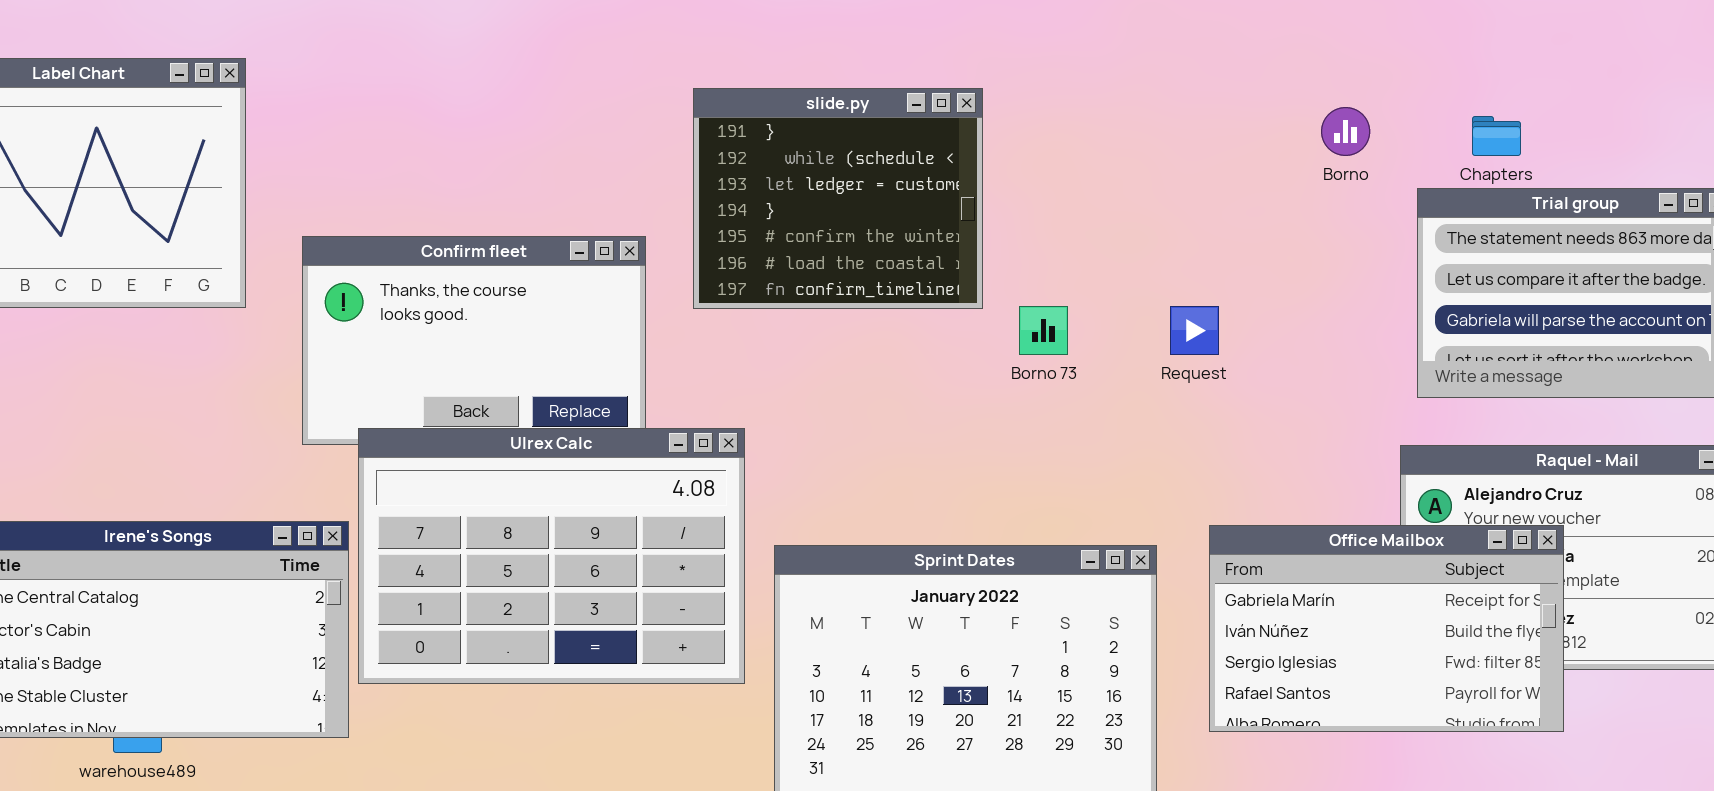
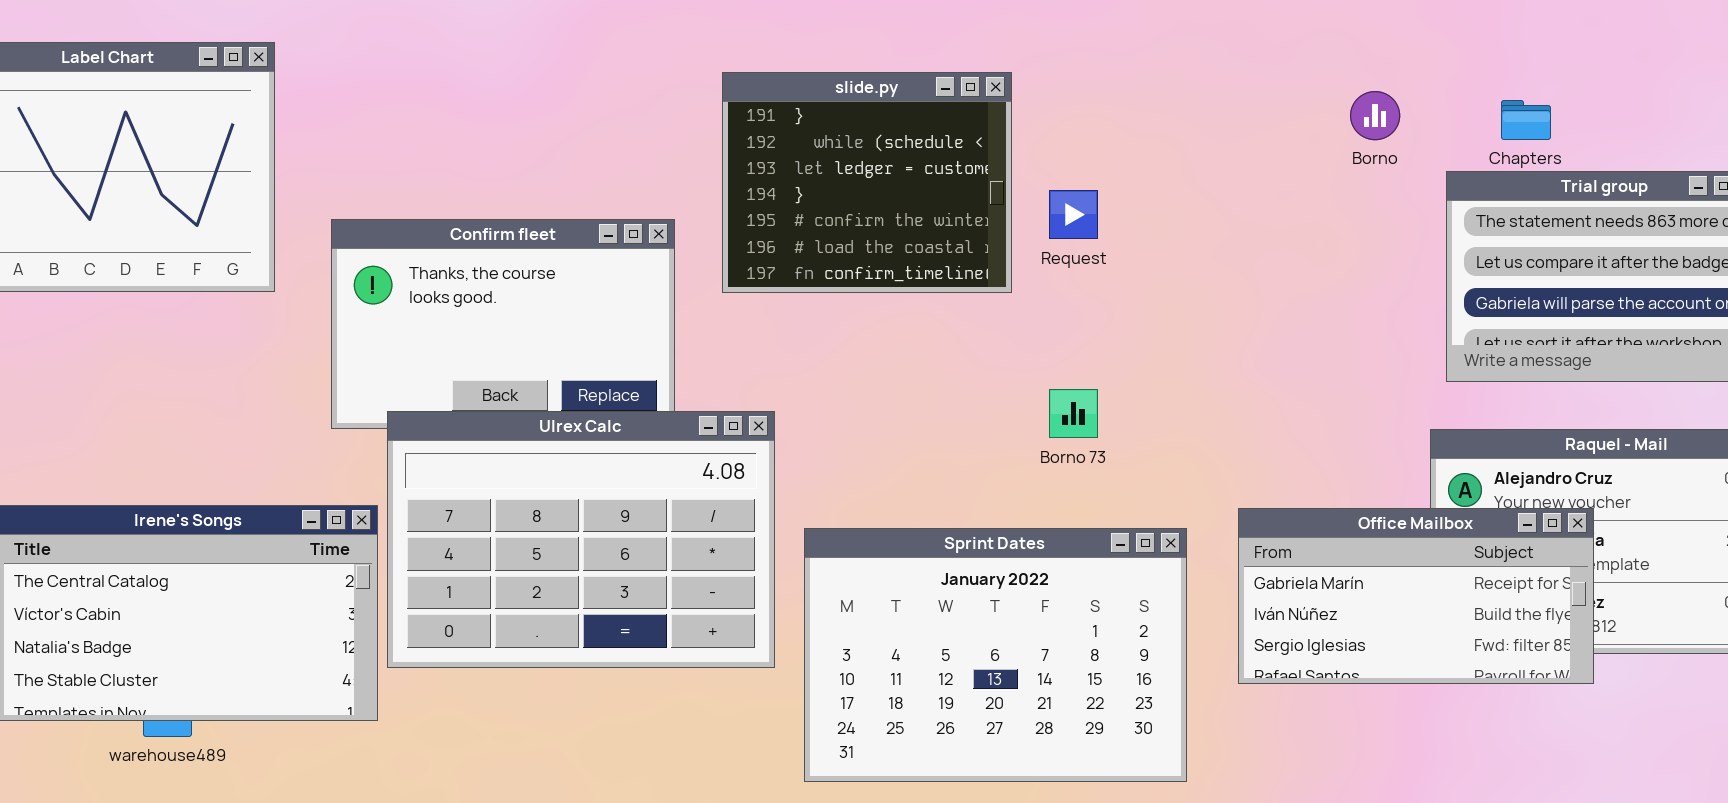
Borno 73: [1019,306,1068,355] -> [1049,389,1098,438], moved
Request: [1170,306,1219,355] -> [1049,190,1098,239], moved
Office Mailbox: [1209,525,1564,732] -> [1238,508,1594,684], resized

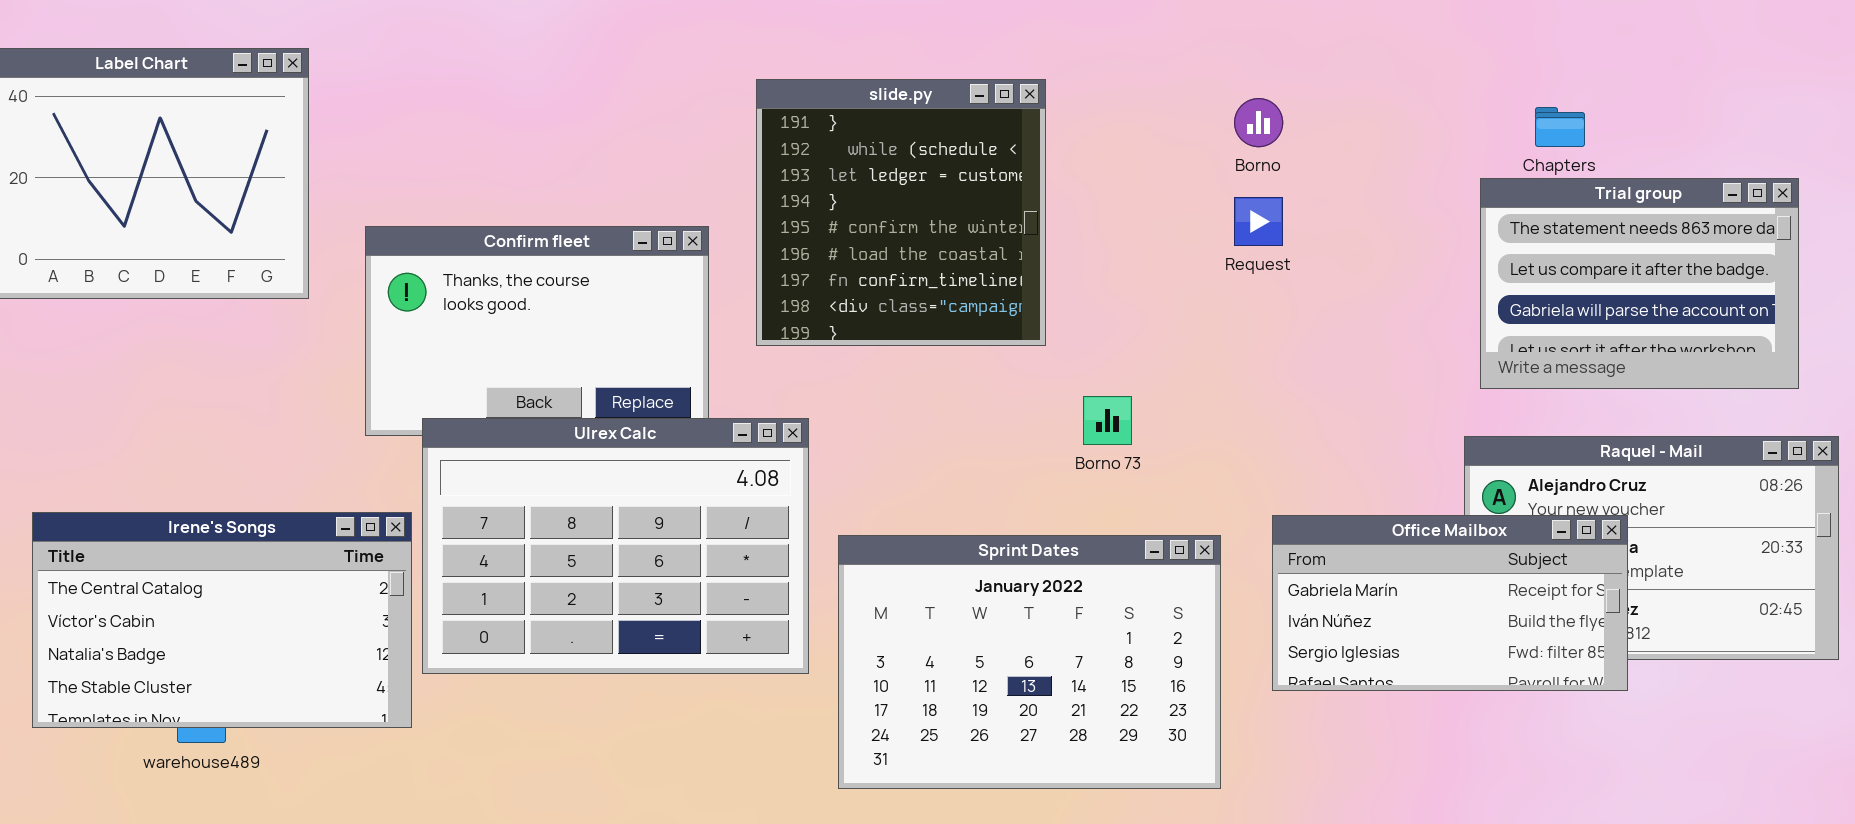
slide.py: [722,72,1012,293] -> [756,79,1046,346], resized
Borno: [1350,91,1400,140] -> [1234,98,1283,147], moved
Request: [1049,190,1098,239] -> [1234,197,1283,246], moved

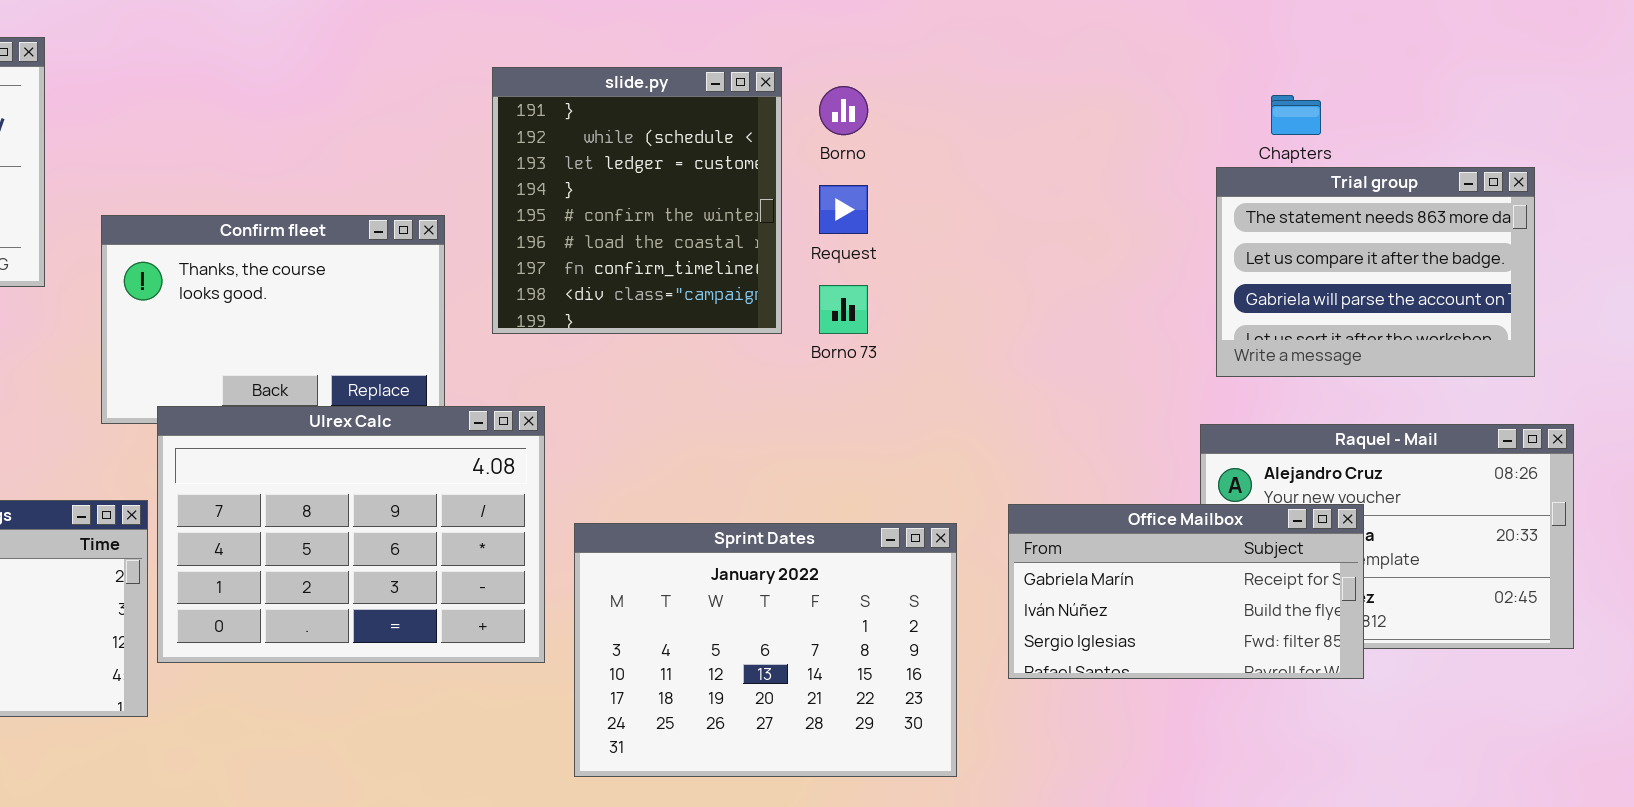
Borno: [1234,98,1283,147] -> [819,86,868,135], moved
Request: [1234,197,1283,246] -> [819,185,868,234], moved
Borno 73: [1083,396,1132,445] -> [819,285,868,334], moved

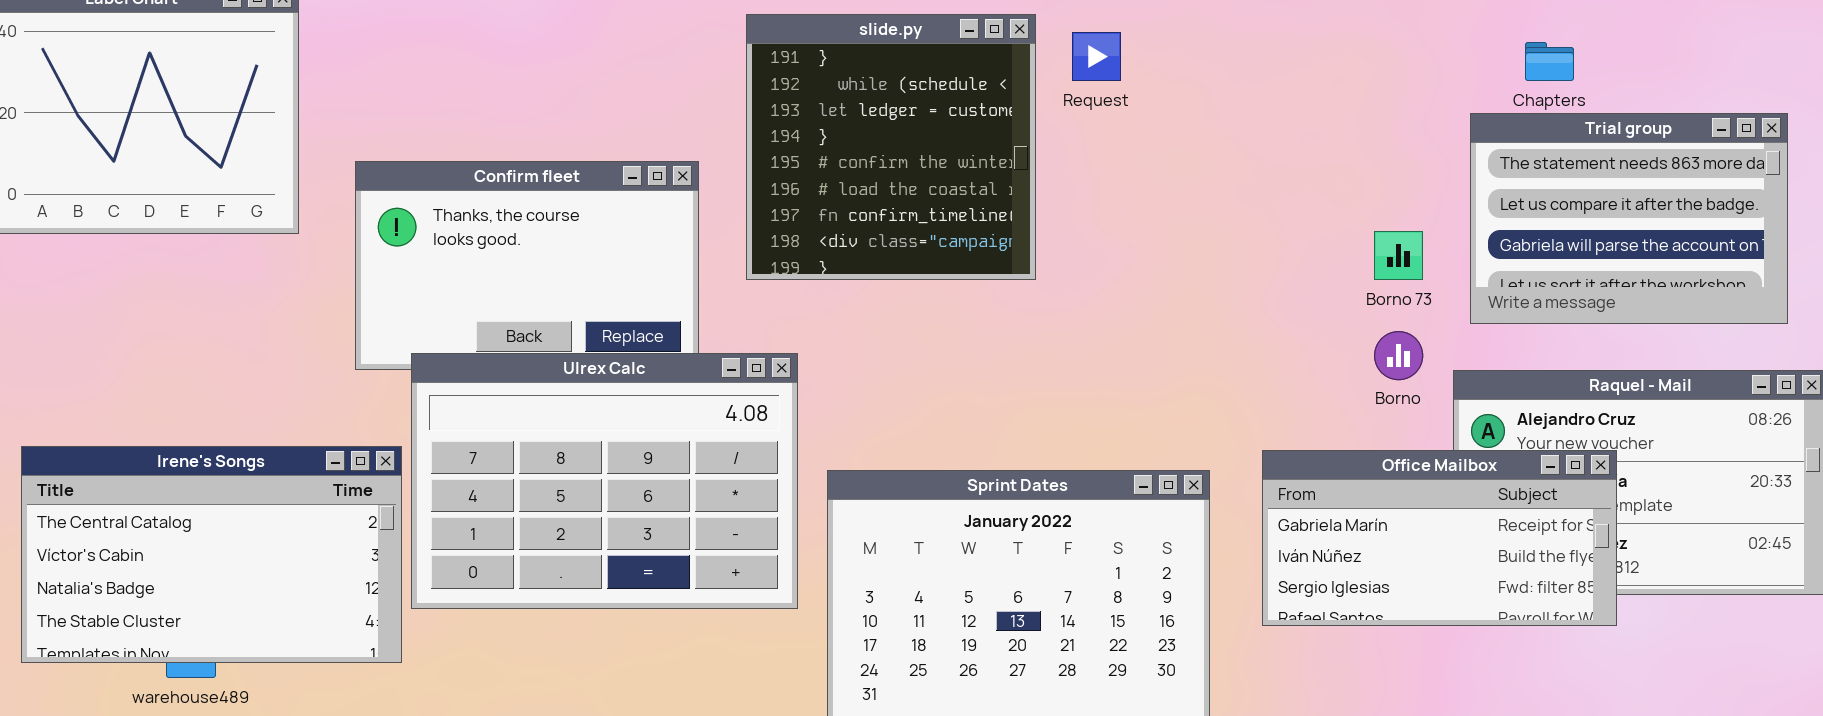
Borno: [819,86,868,135] -> [1374,331,1423,380], moved
Request: [819,185,868,234] -> [1072,32,1121,81], moved
Borno 73: [819,285,868,334] -> [1374,231,1423,280], moved

